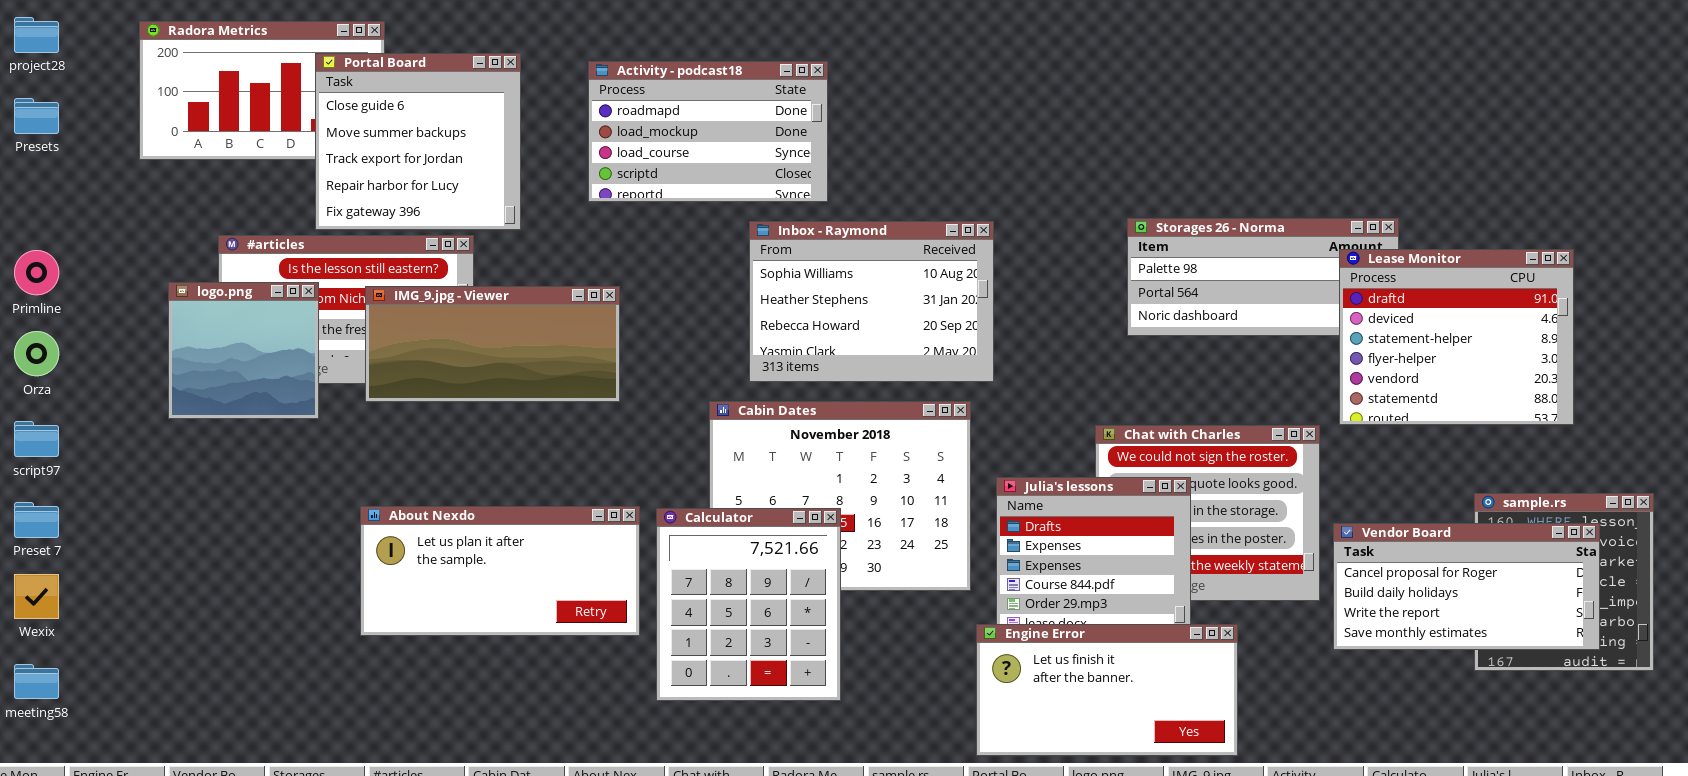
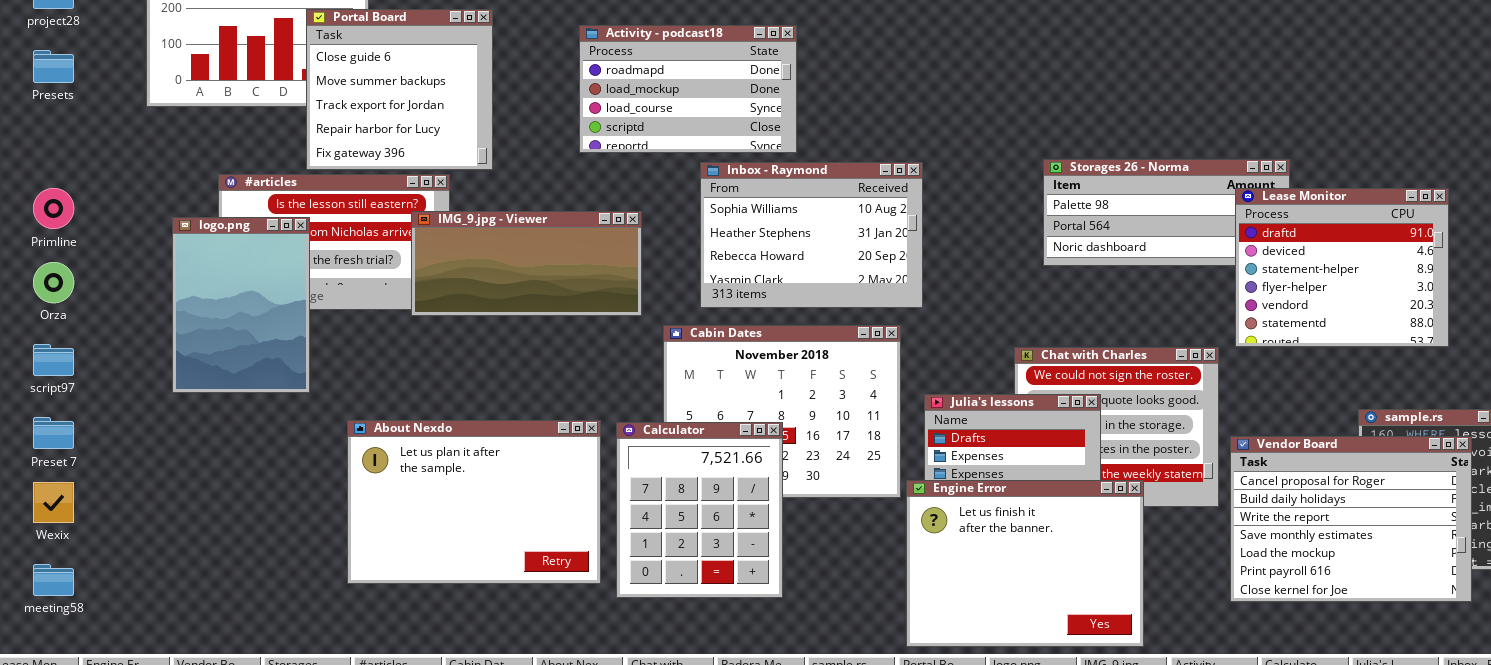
Activity - podcast18: [588,61,828,202] -> [579,25,797,153], moved
logo.png: [168,282,319,419] -> [172,217,310,393], resized
IMG_9.jpg - Viewer: [365,286,620,402] -> [411,211,642,316], moved
About Nexdo: [360,506,640,636] -> [347,420,601,584], resized
Vendor Board: [1333,523,1600,650] -> [1230,436,1472,602], resized
Engine Error: [976,624,1238,756] -> [906,480,1144,647], resized

